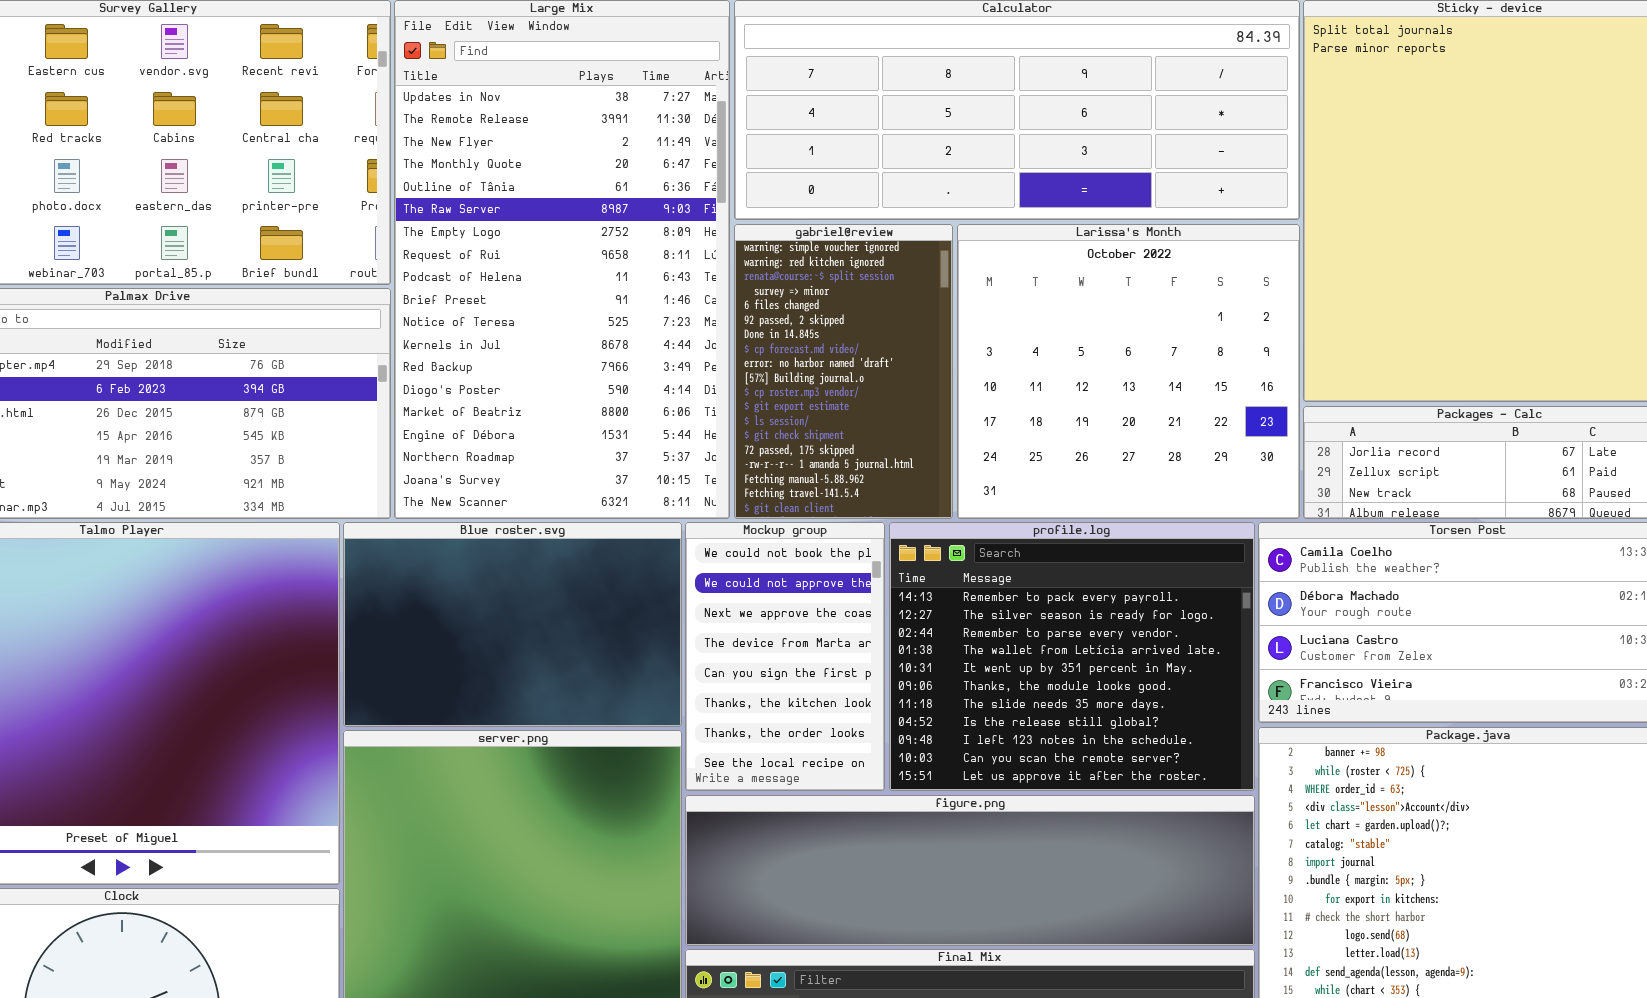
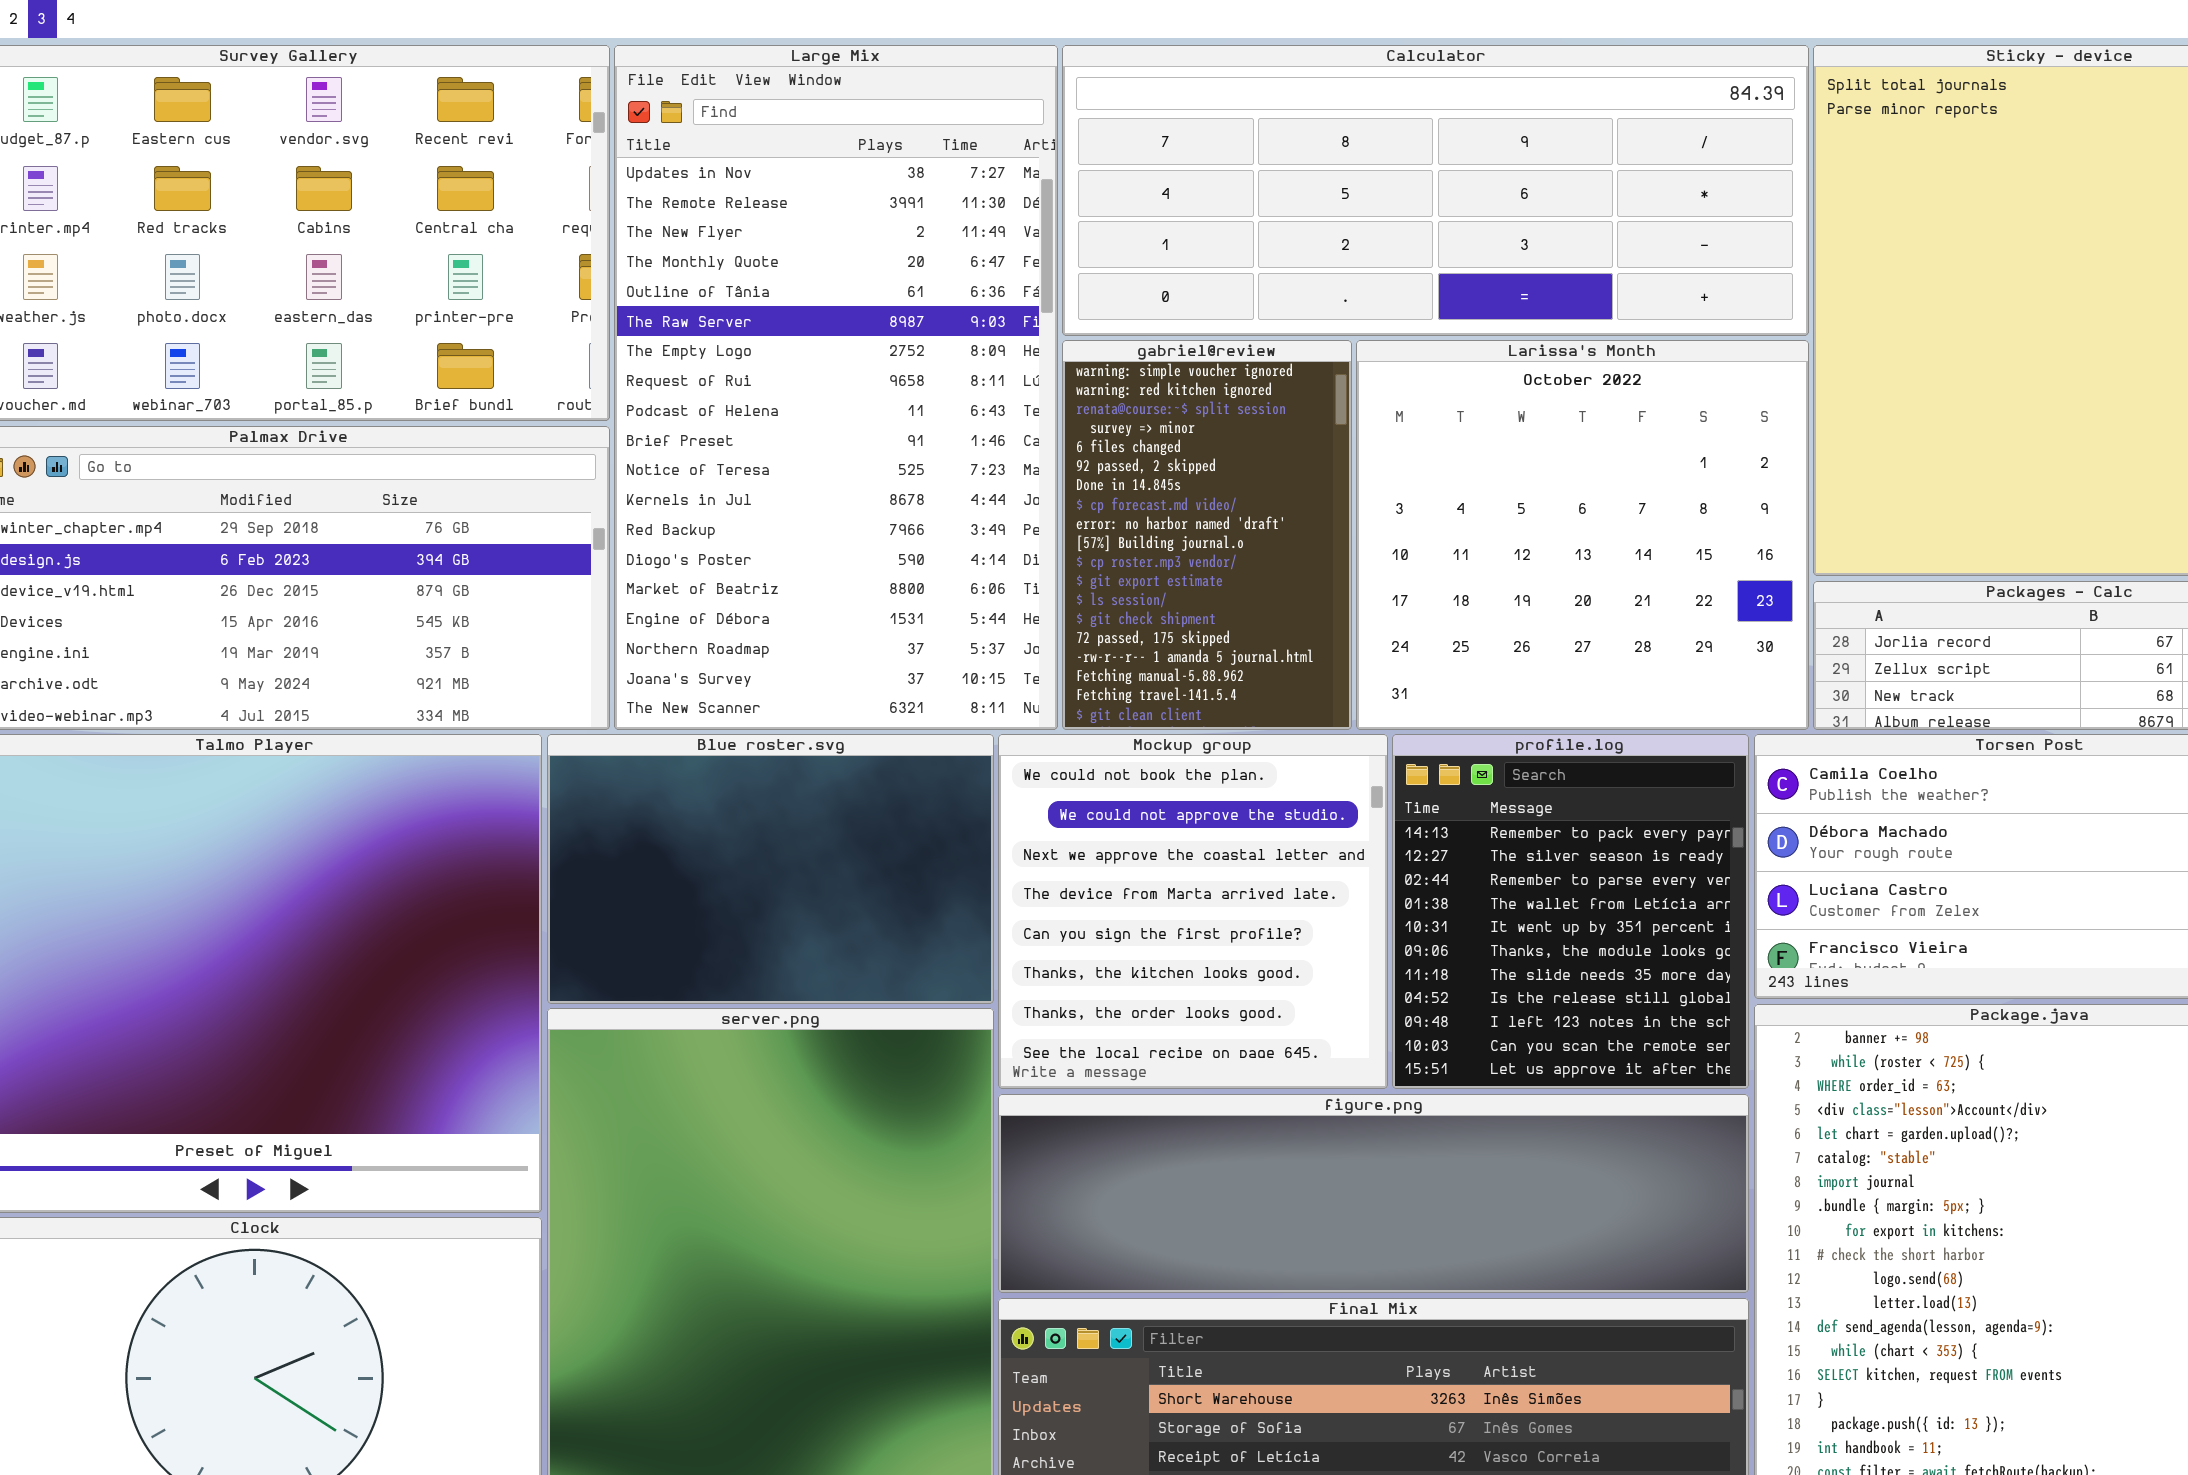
Mockup group: [685,522,885,791] -> [998,734,1388,1089], resized
profile.log: [889,522,1255,791] -> [1392,734,1749,1089], resized

